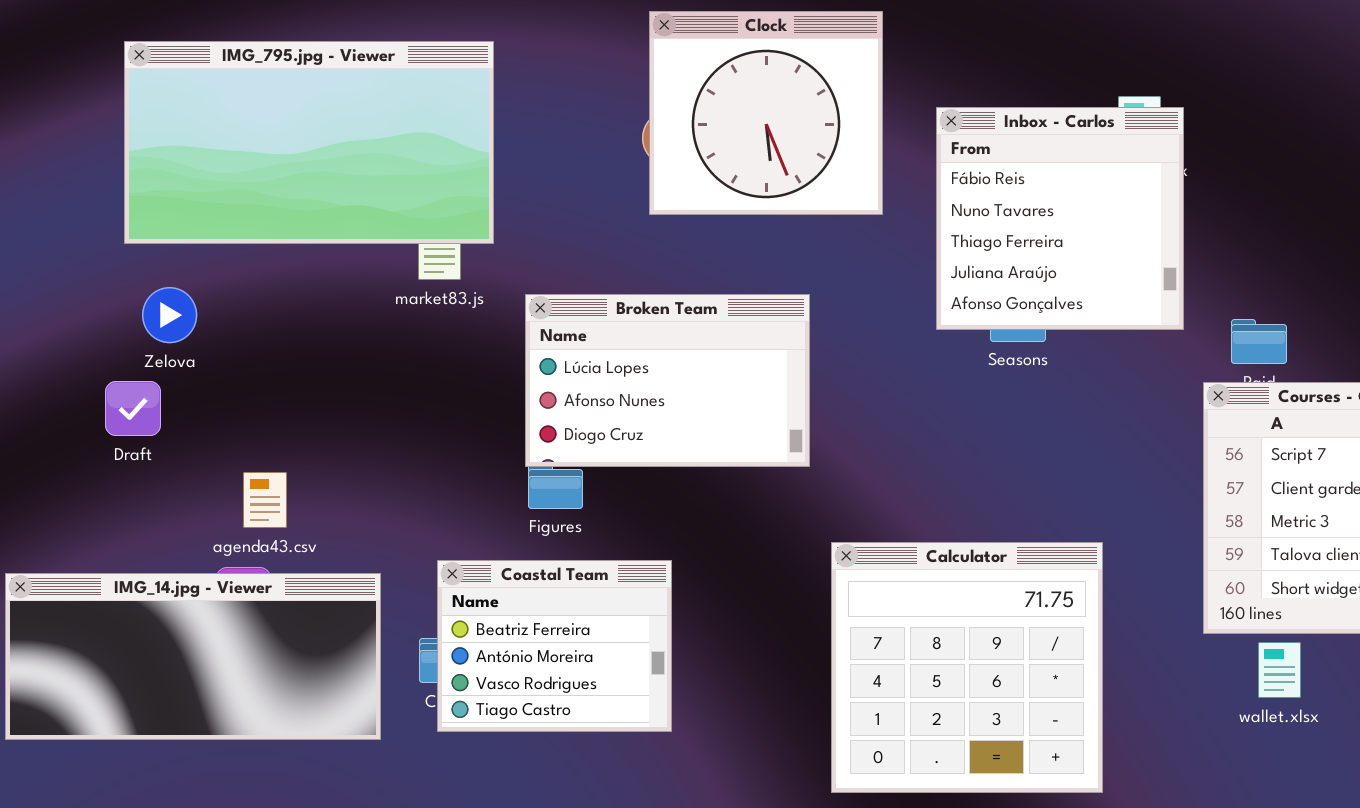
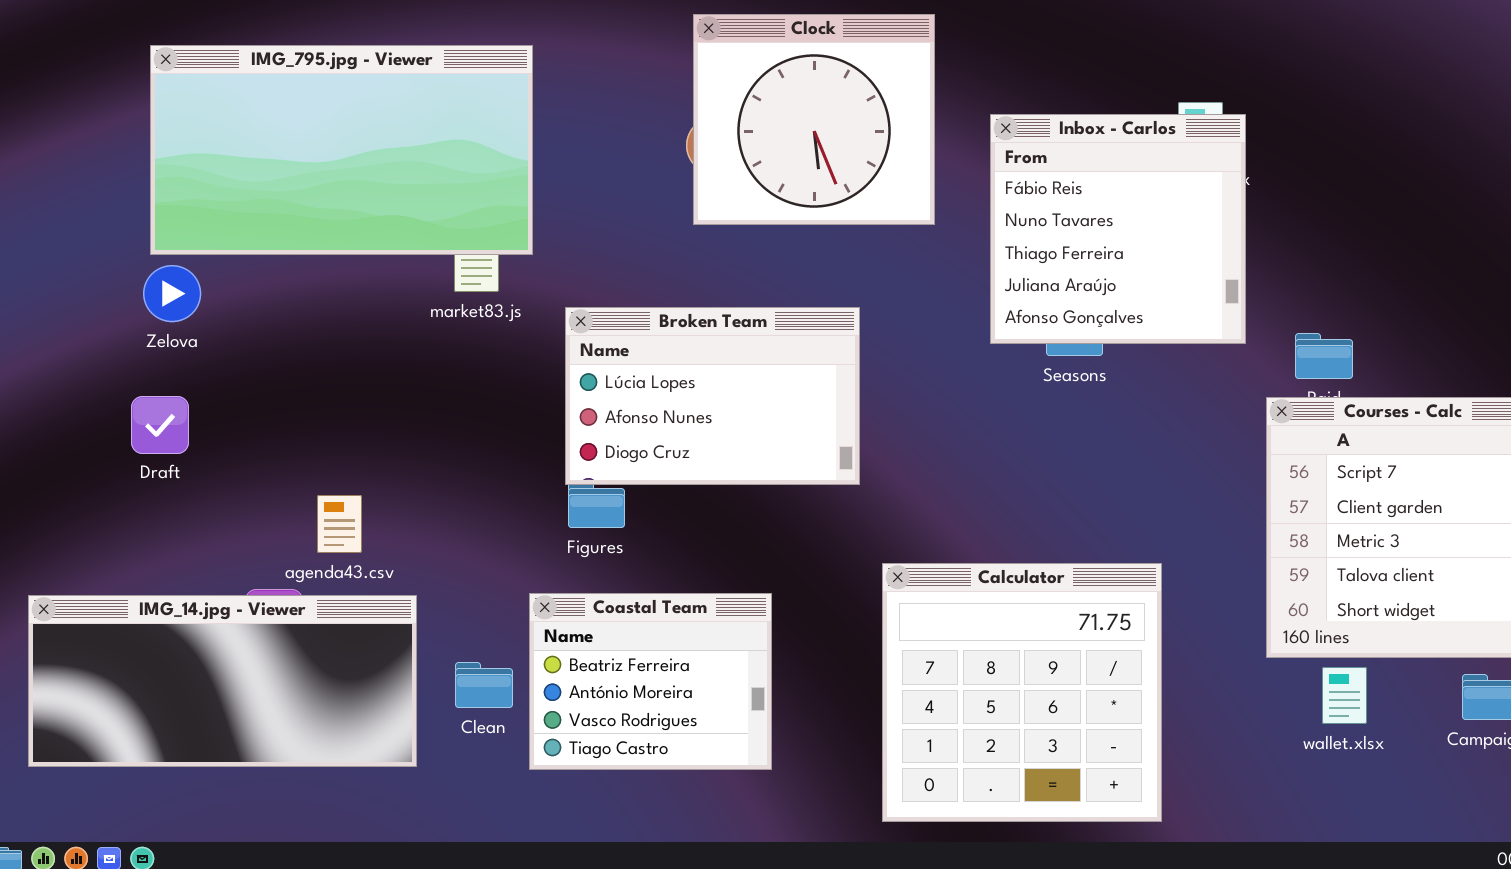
Zelova: [142,287,197,343] -> [143,265,201,322], moved
agenda43.csv: [243,472,287,528] -> [317,495,362,553], moved
Coastal Team: [437,560,672,732] -> [529,593,772,770], moved

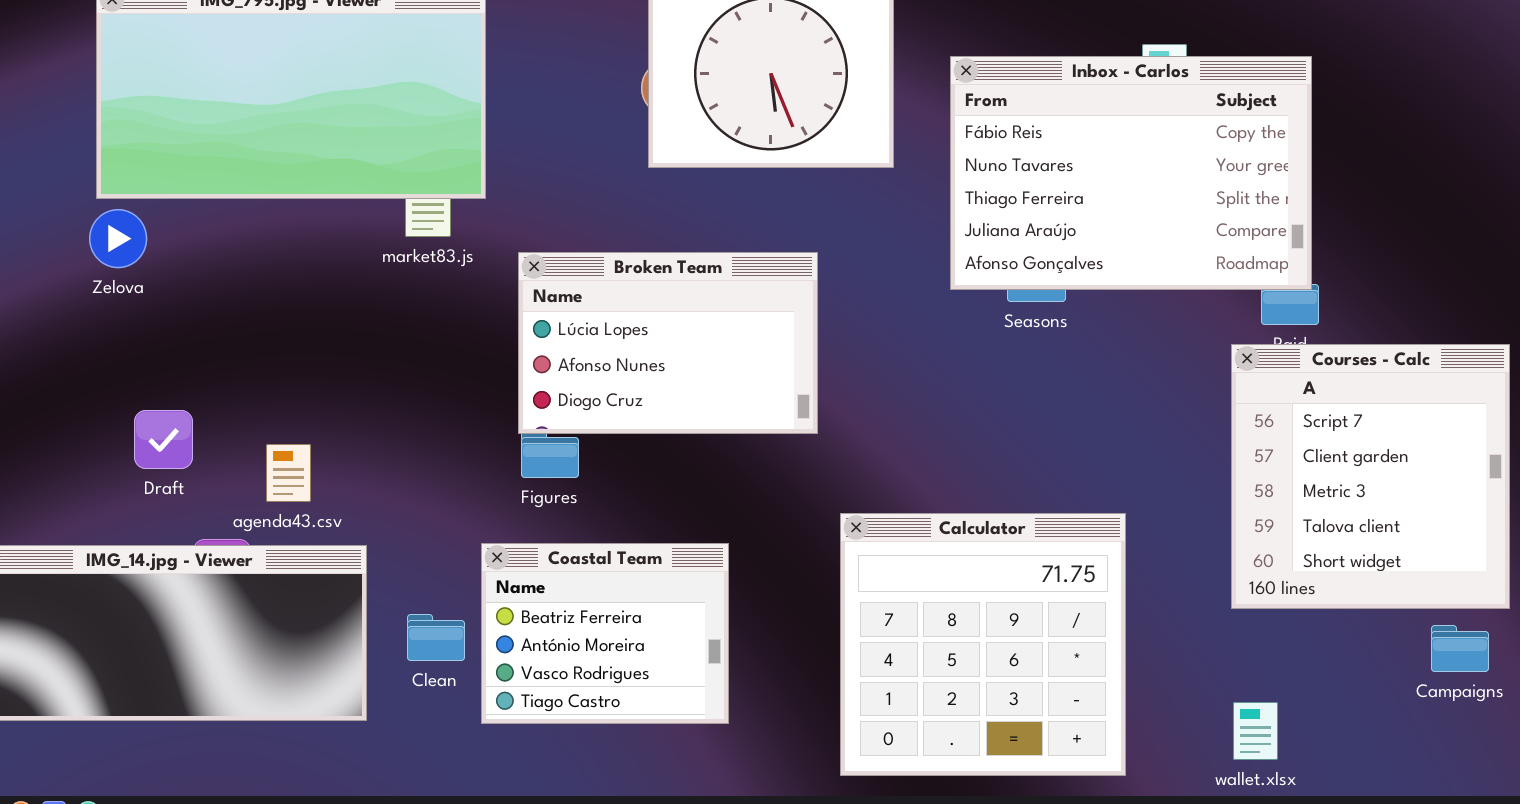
Inbox - Carlos: [990,114,1246,344] -> [950,56,1312,290], resized
Draft: [131,396,189,454] -> [134,410,193,469], moved
wallet.xlsx: [1322,667,1367,724] -> [1233,702,1278,760], moved

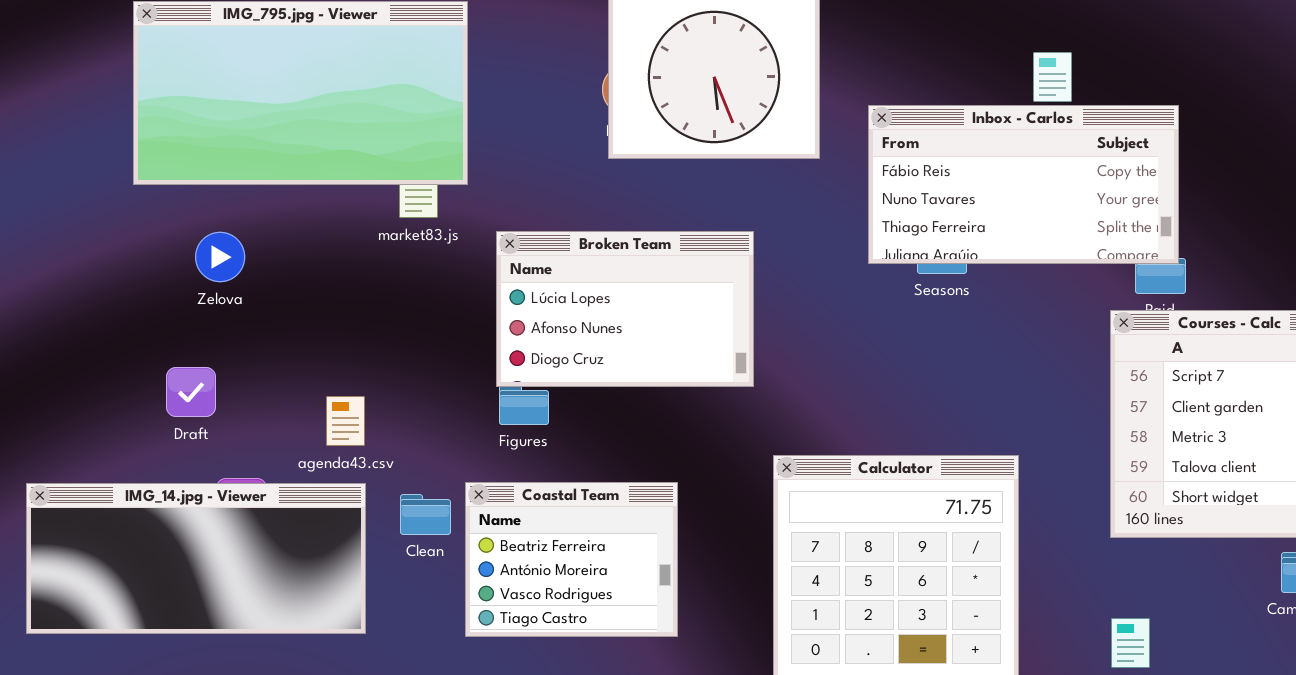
Inbox - Carlos: [950,56,1312,290] -> [868,105,1179,264], resized
Zelova: [89,209,147,268] -> [195,232,245,282], moved
agenda43.csv: [266,444,311,502] -> [326,396,365,446], moved
Clean: [407,614,465,661] -> [400,494,451,535], moved

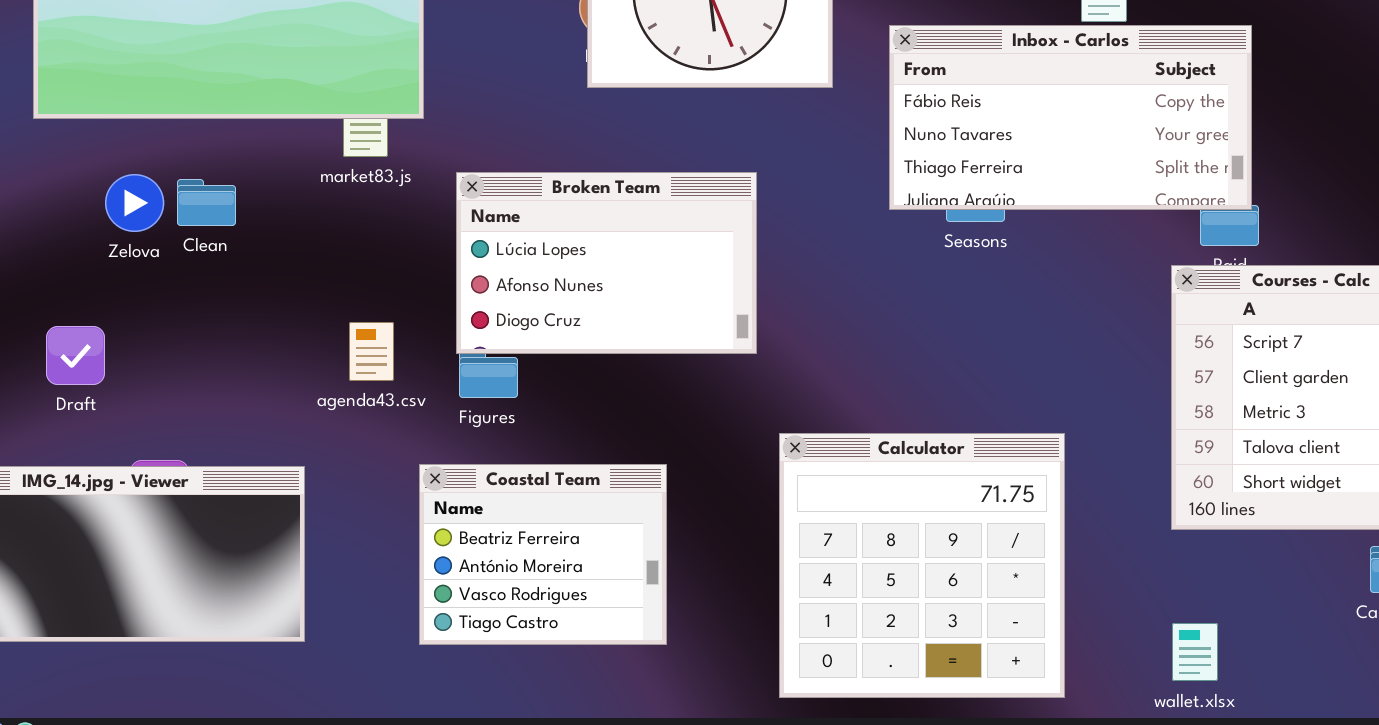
Draft: [166,367,216,417] -> [46,326,105,385], moved
agenda43.csv: [326,396,365,446] -> [349,322,394,381], moved
Clean: [400,494,451,535] -> [177,179,236,226], moved

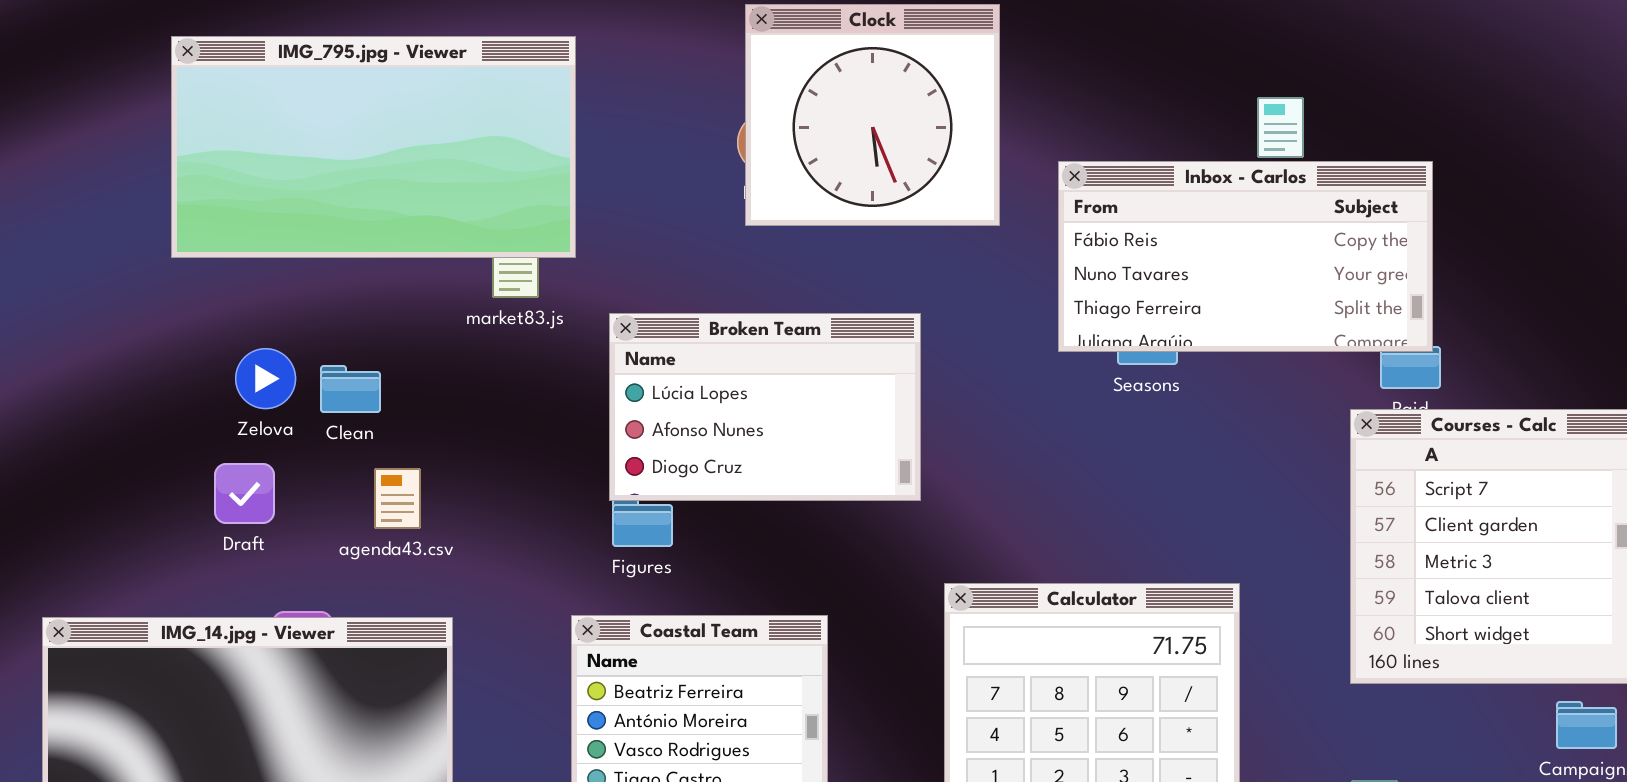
Zelova: [105,174,164,232] -> [235,348,296,409], moved
Clean: [177,179,236,226] -> [320,365,381,413], moved
agenda43.csv: [349,322,394,381] -> [374,468,421,529], moved
Draft: [46,326,105,385] -> [214,463,275,524], moved

